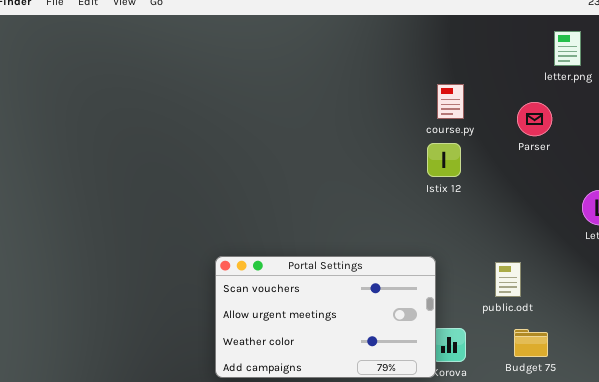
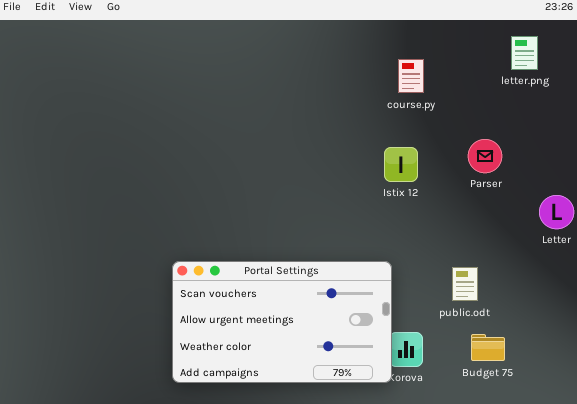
course.py: [437,84,464,119] -> [398,59,424,93], moved
Parser: [517,102,552,136] -> [468,139,502,173], moved

